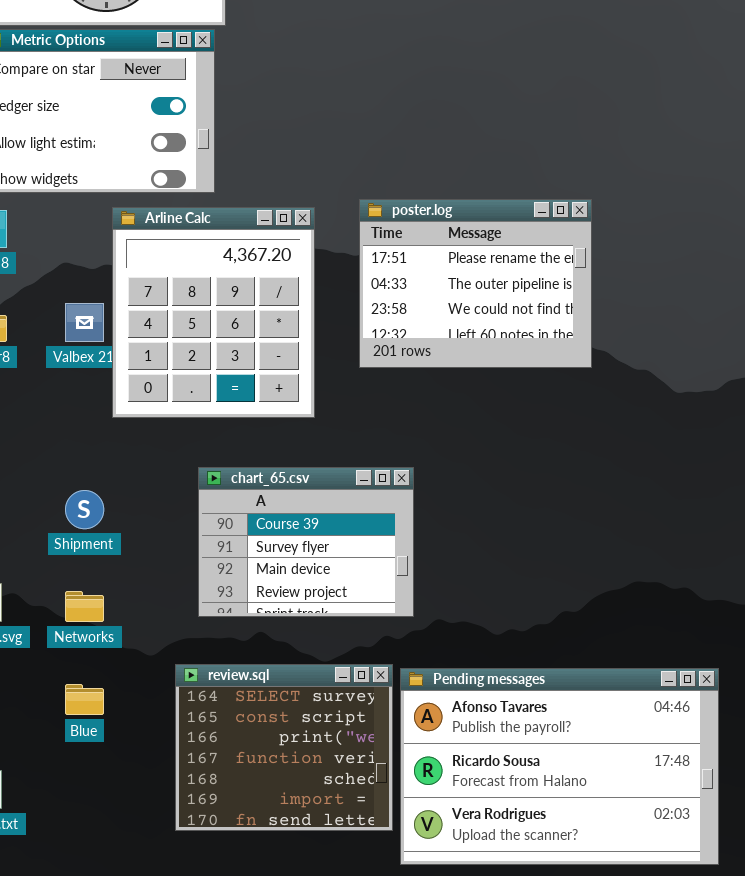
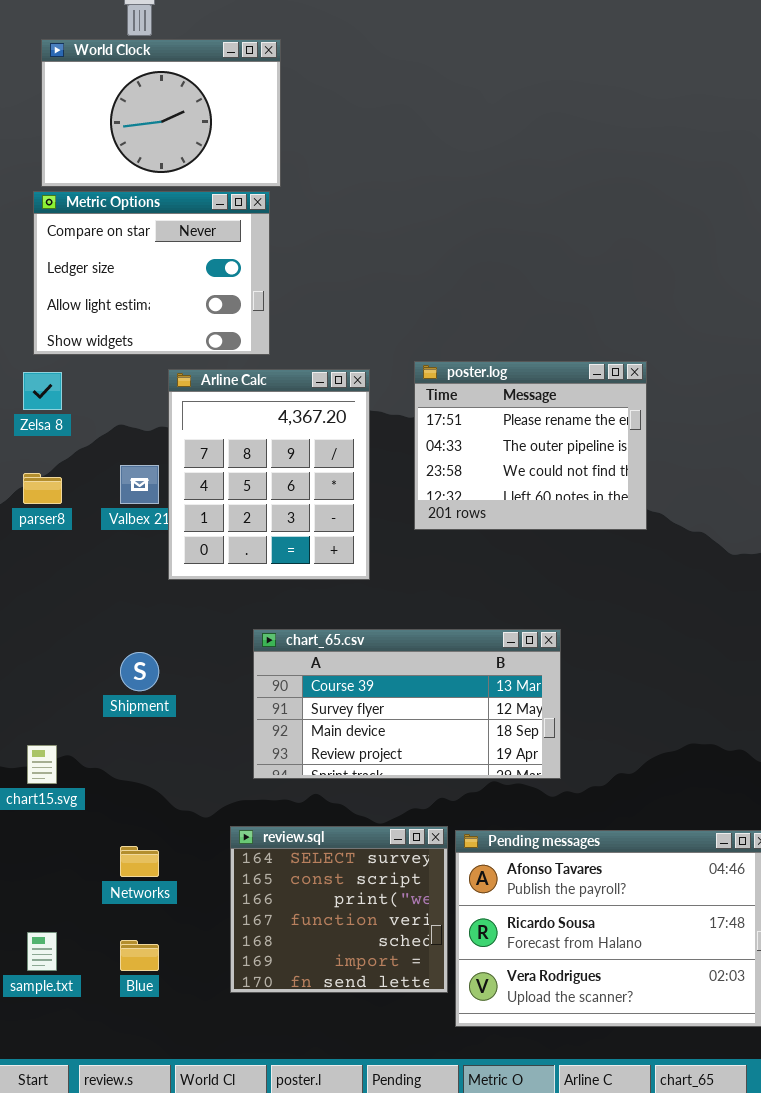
chart_65.csv: [198,467,414,617] -> [253,629,561,779], resized
Networks: [65,591,104,622] -> [120,846,159,877], moved
Blue: [65,684,104,715] -> [120,940,159,971], moved

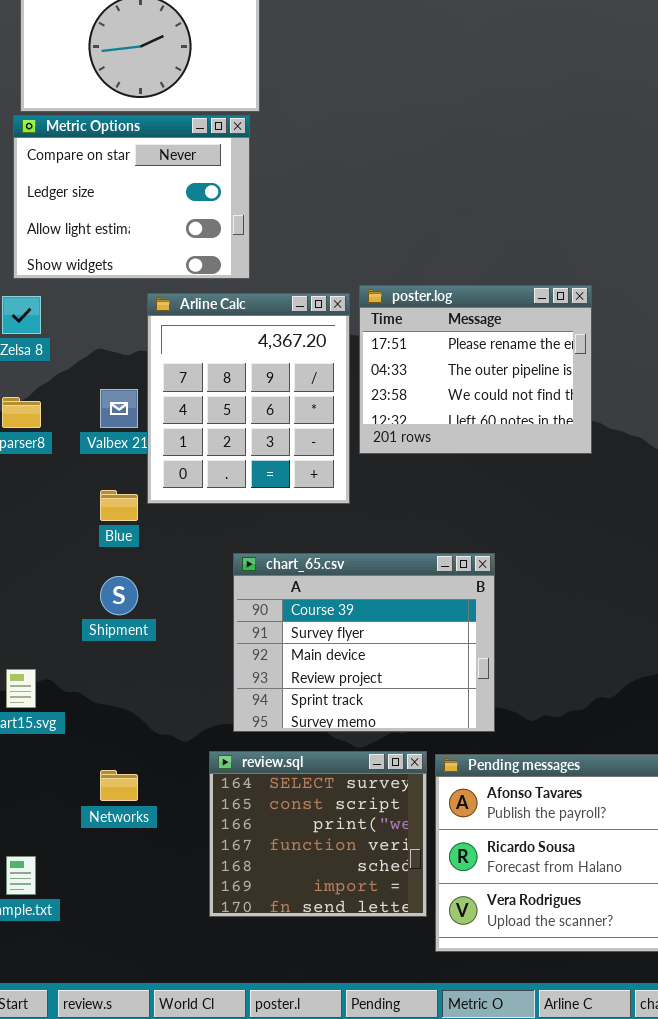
poster.log: [414,361,647,530] -> [359,285,592,454], moved
chart_65.csv: [253,629,561,779] -> [233,553,495,732], resized
Blue: [120,940,159,971] -> [100,490,138,521], moved

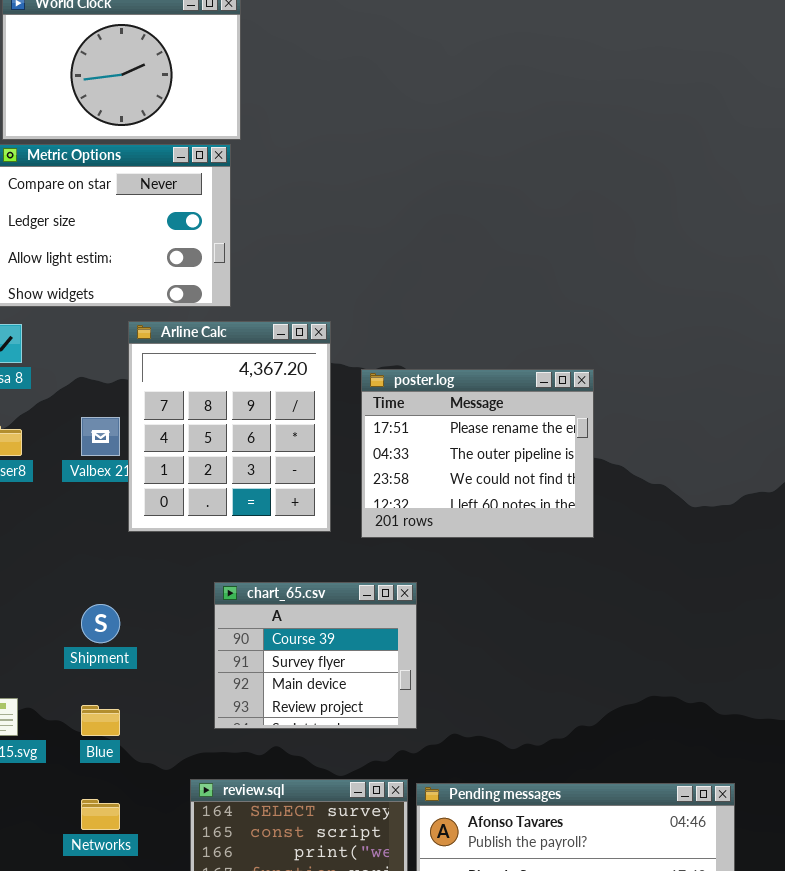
poster.log: [359,285,592,454] -> [361,369,594,538], moved
Blue: [100,490,138,521] -> [81,705,120,736], moved
chart_65.csv: [233,553,495,732] -> [214,582,417,729], resized

